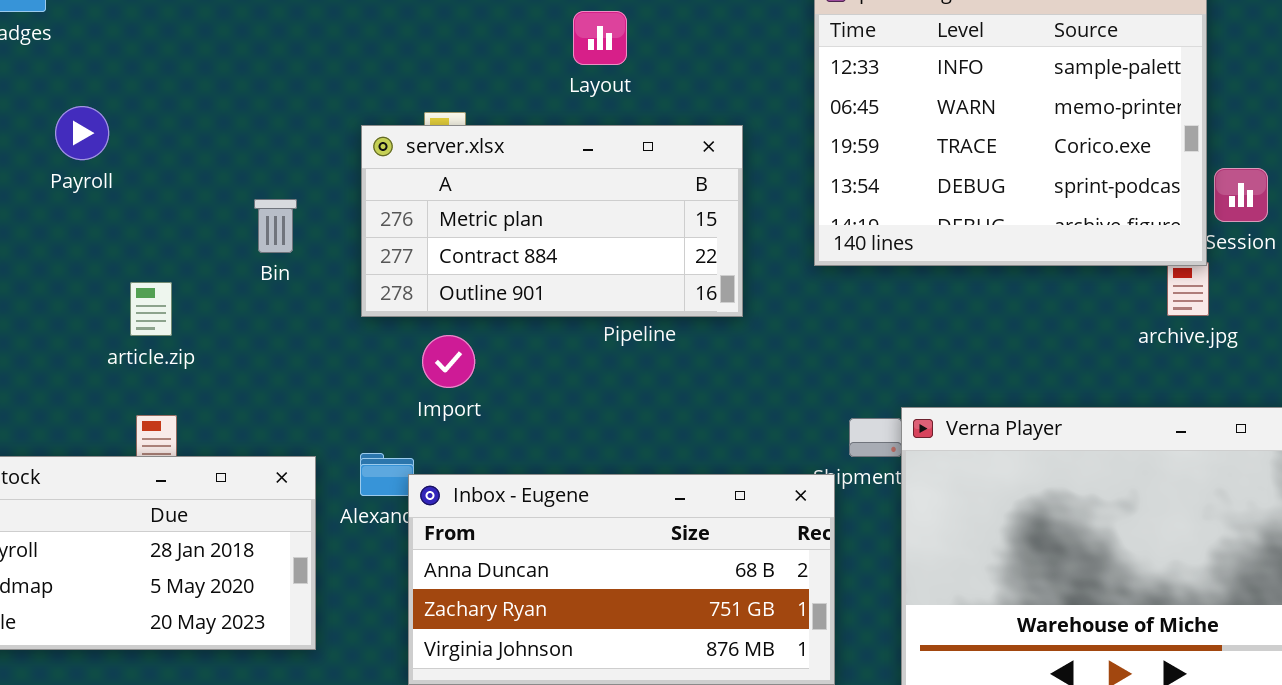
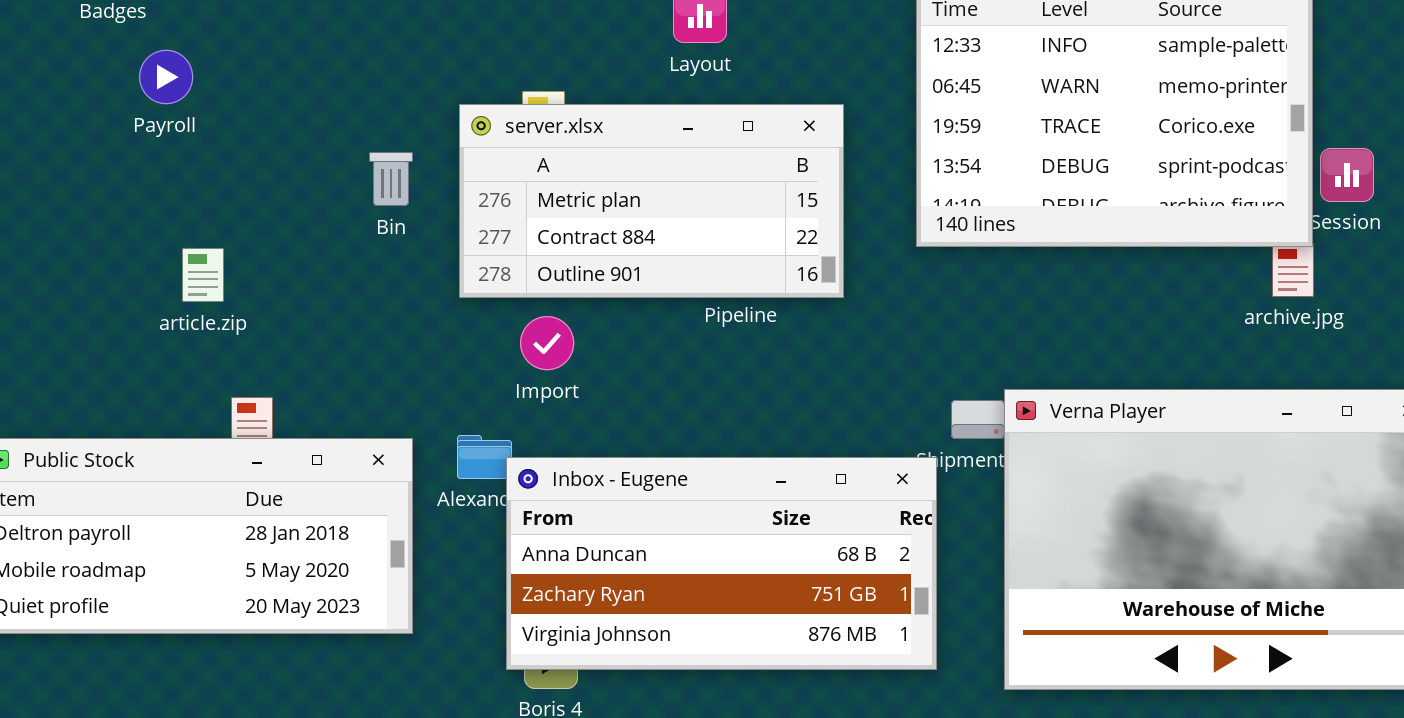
Payroll: [55,106,109,160] -> [139,50,193,104], moved
Bin: [254,199,297,253] -> [369,152,413,206], moved
article.zip: [130,282,172,336] -> [182,248,224,302], moved

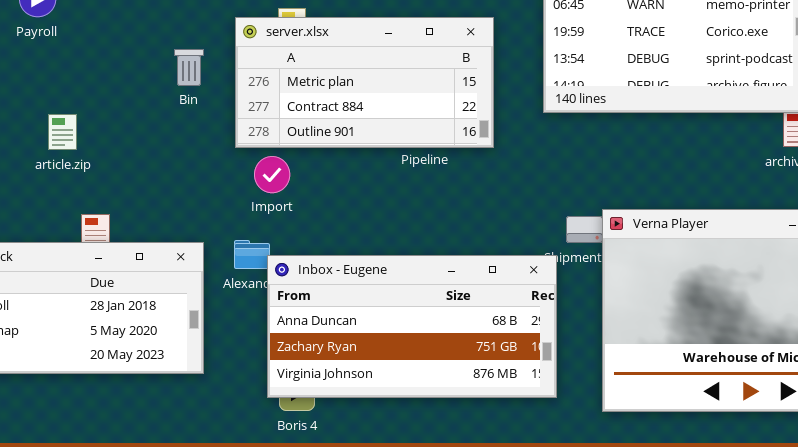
Import: [520,316,574,370] -> [254,156,290,193], moved

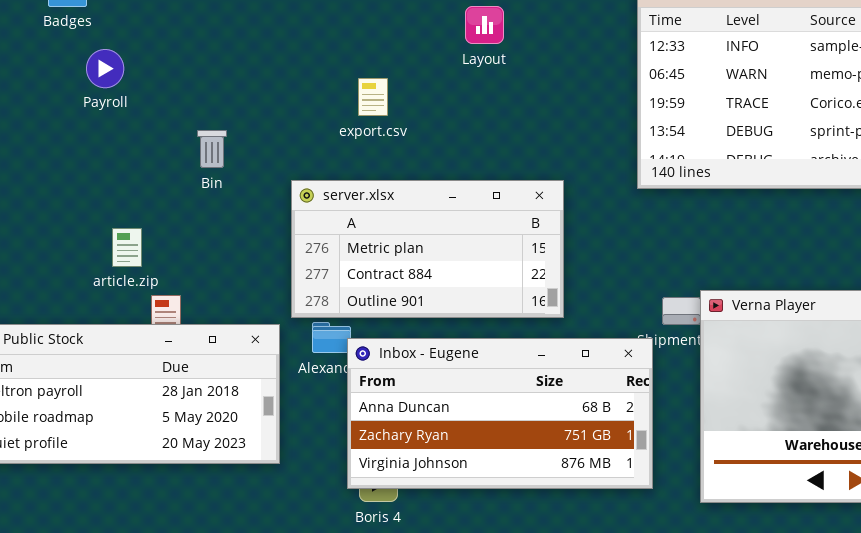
server.xlsx: [235,17,494,148] -> [291,180,564,318], moved
Bin: [174,49,204,86] -> [197,130,227,168], moved
article.zip: [48,114,77,150] -> [112,228,142,267], moved

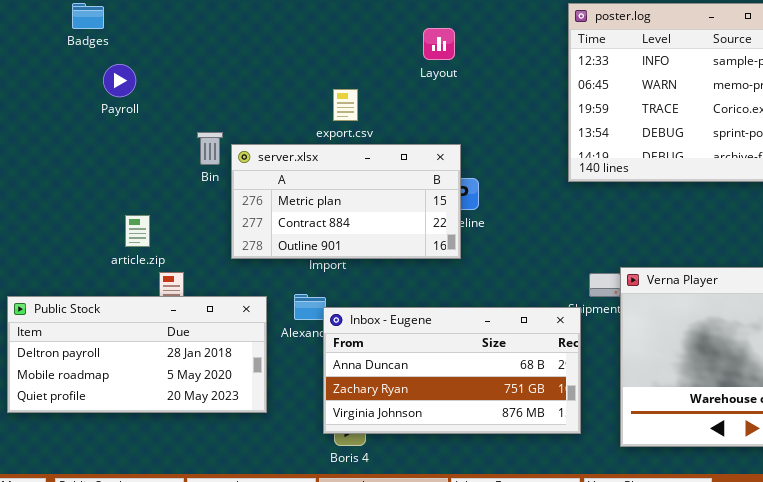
server.xlsx: [291,180,564,318] -> [231,144,461,259], moved

